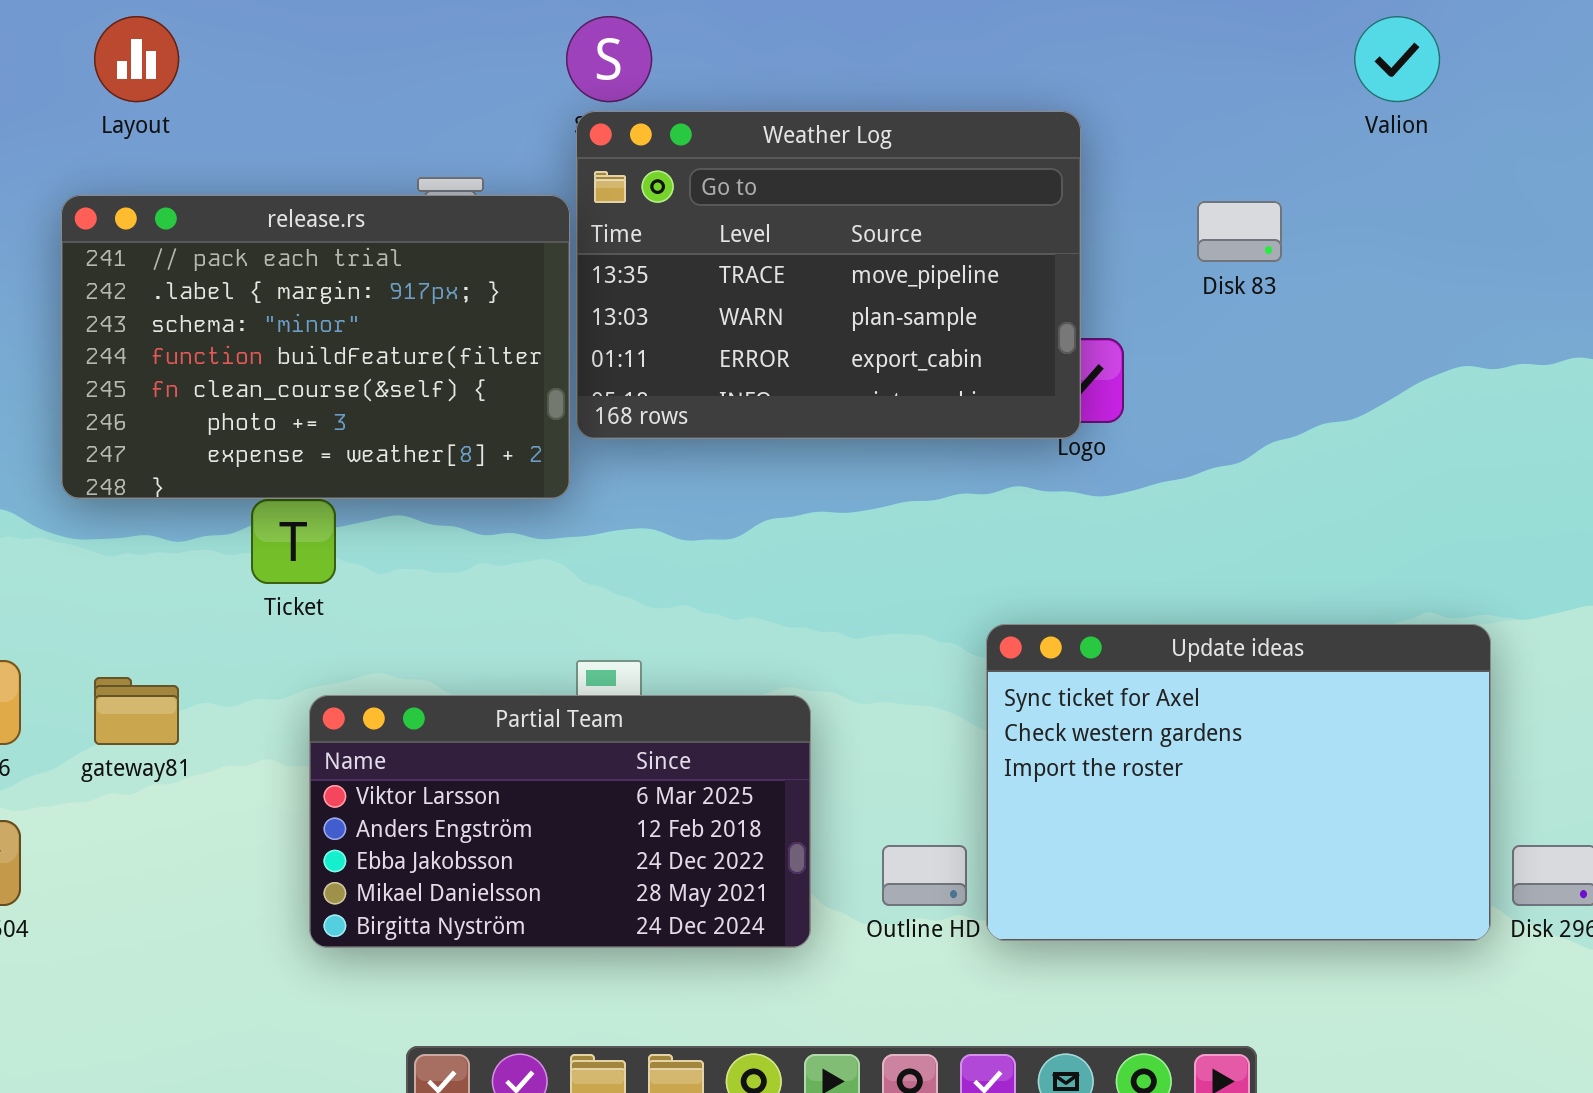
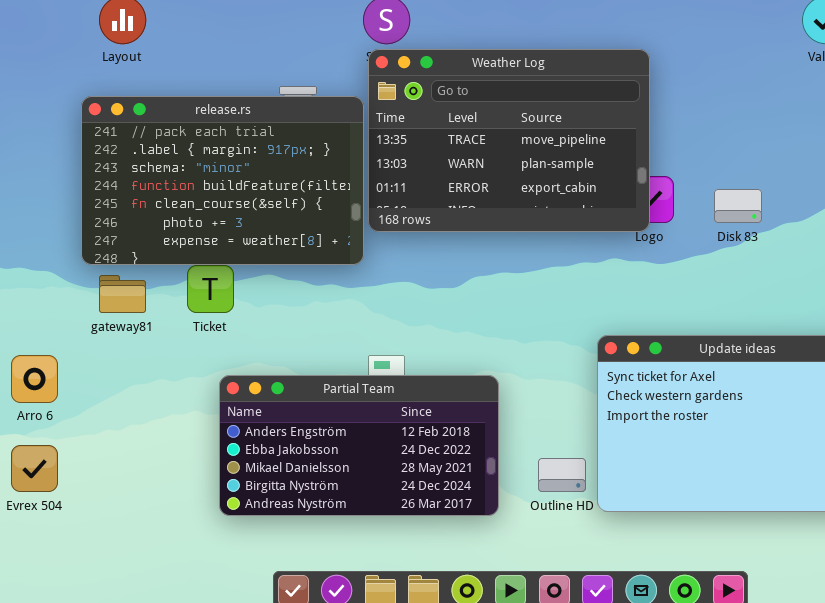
Disk 83: [1197,201,1282,262] -> [714,189,762,223], moved
gateway81: [94,677,179,745] -> [99,275,146,313], moved
Partial Team: [309,695,811,948] -> [219,375,499,516], scrolled down 1 row

